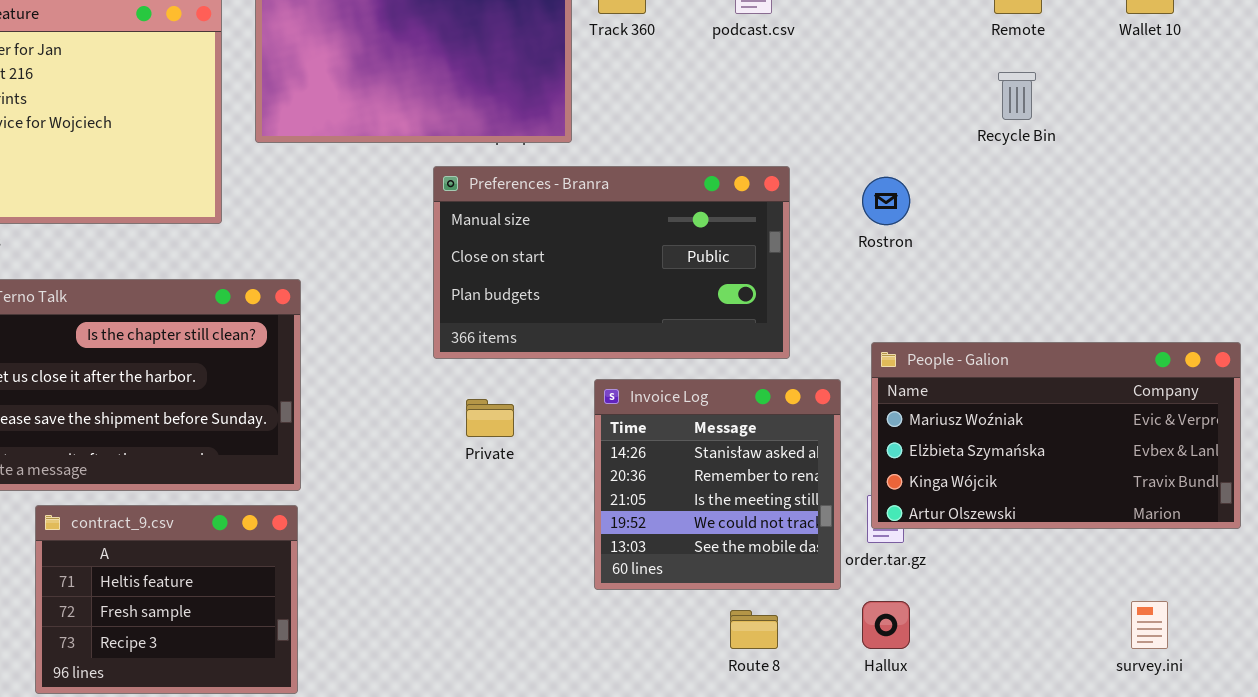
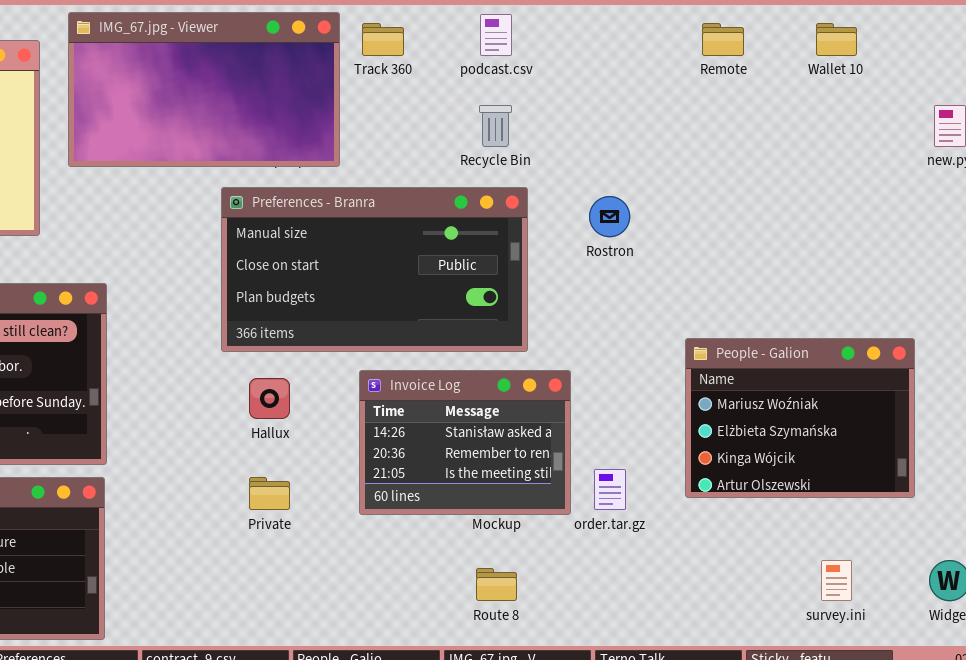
Recycle Bin: [998,72,1036,120] -> [479,105,512,147], moved
People - Galion: [871,342,1241,529] -> [685,338,915,498], resized
Invoice Log: [594,379,841,590] -> [359,370,571,515], resized
Private: [466,399,514,437] -> [249,477,290,510], moved
Hallux: [862,601,910,649] -> [249,378,290,419], moved

